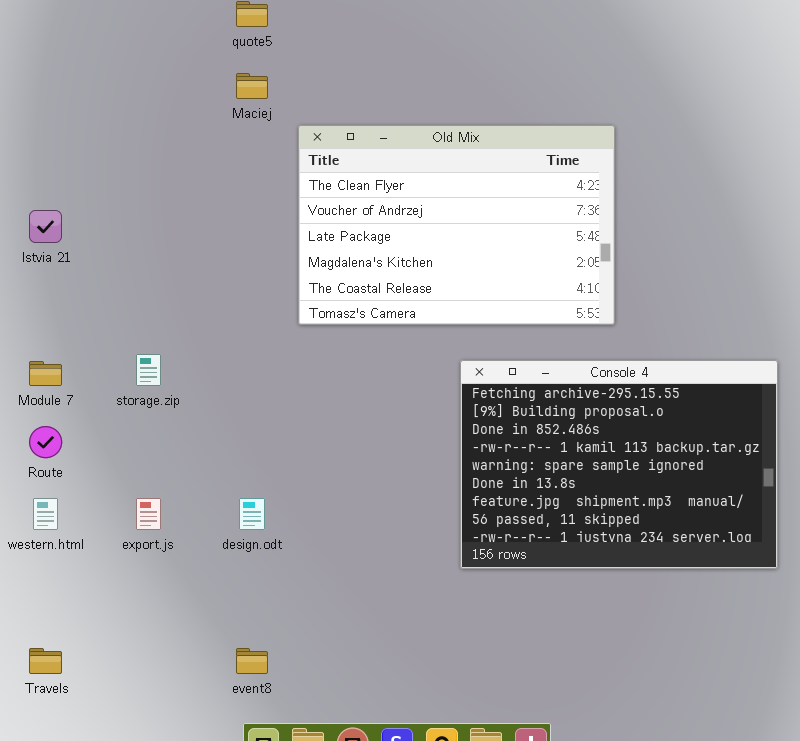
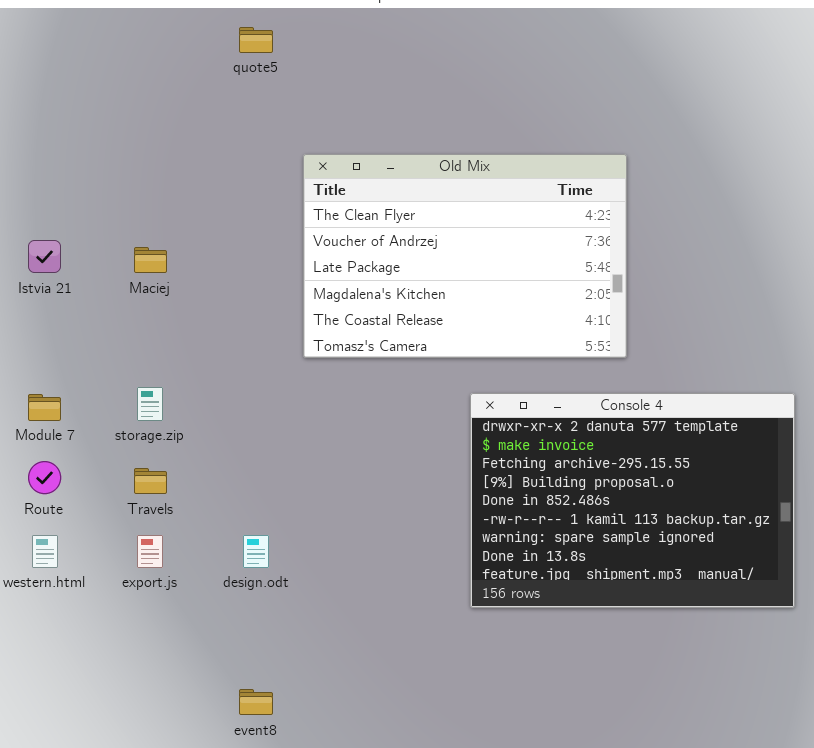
Maciej: [236,73,268,99] -> [134,247,167,273], moved
Console 4: [460,360,778,569] -> [470,393,795,608], scrolled up 2 rows
Travels: [29,648,62,674] -> [134,468,167,494], moved

